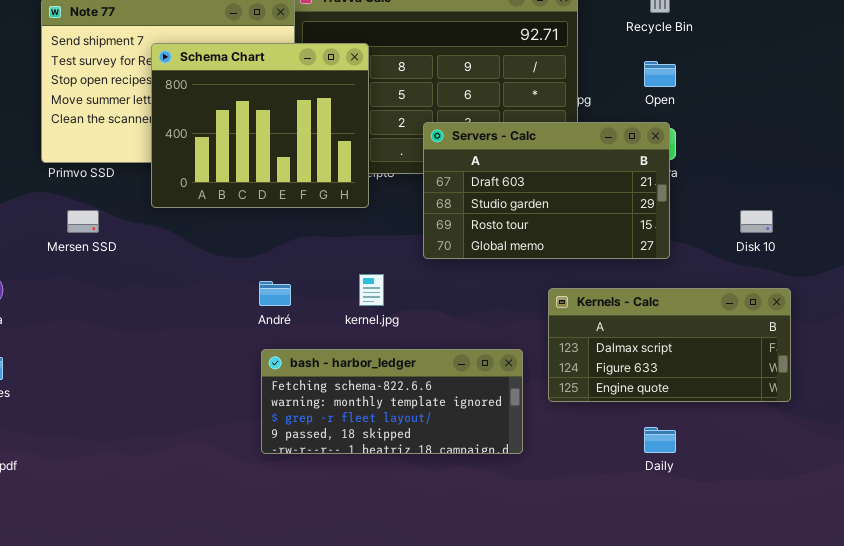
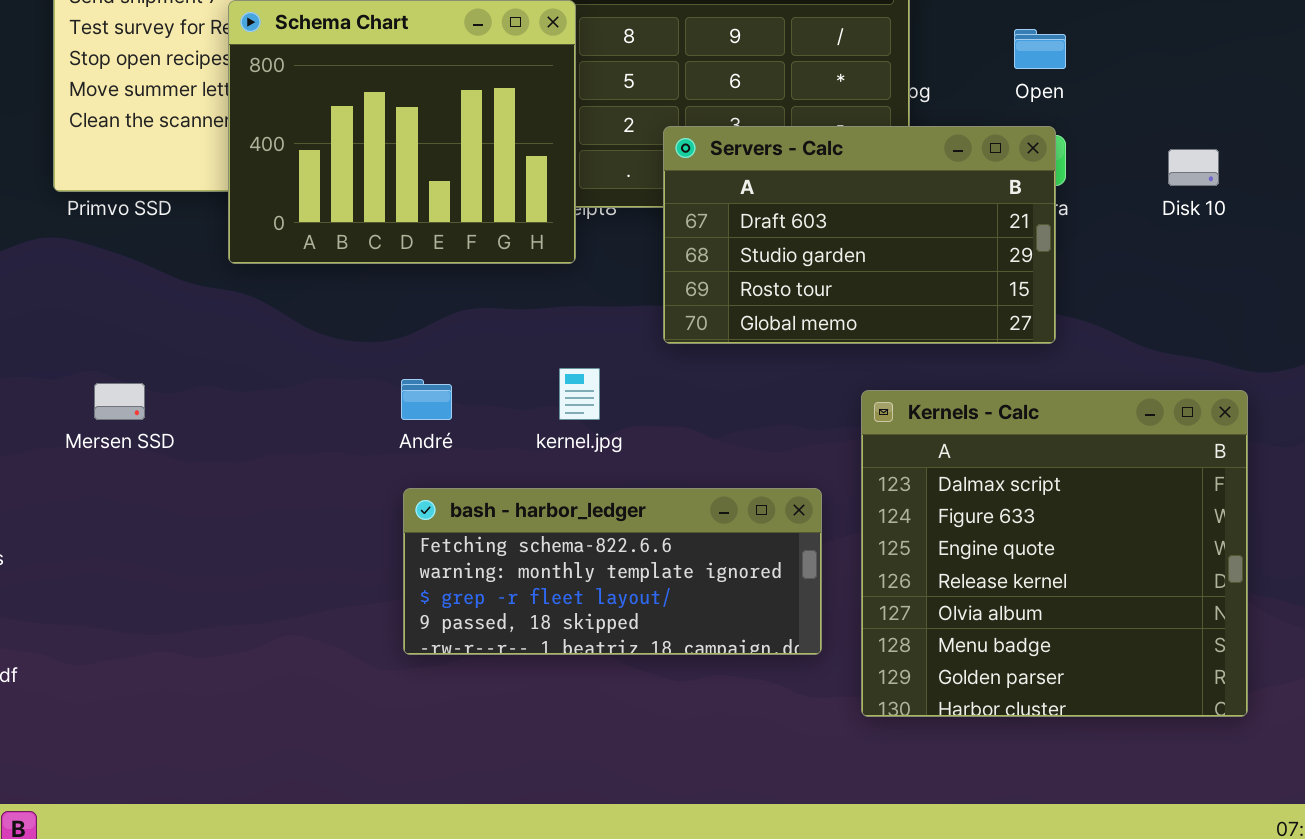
Mersen SSD: [67,210,99,233] -> [94,383,145,420], moved
Disk 10: [740,210,773,233] -> [1168,149,1219,186], moved
Kernels - Calc: [548,288,791,402] -> [861,390,1248,717], resized

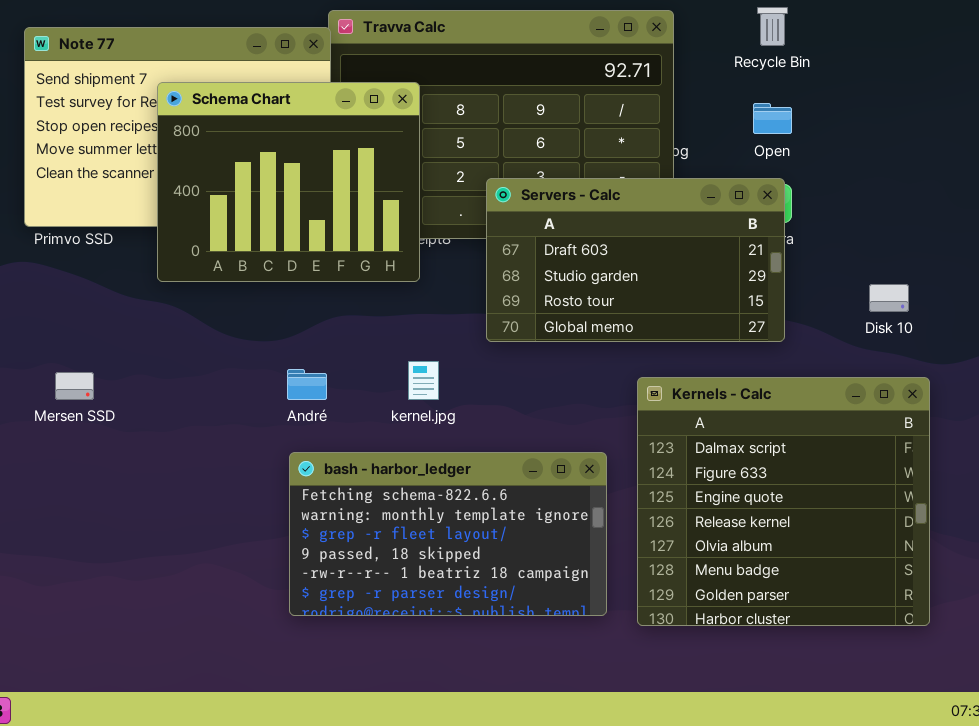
Disk 10: [1168,149,1219,186] -> [869,284,909,312], moved
bash - harbor_ledger: [403,488,822,655] -> [289,452,607,616], resized

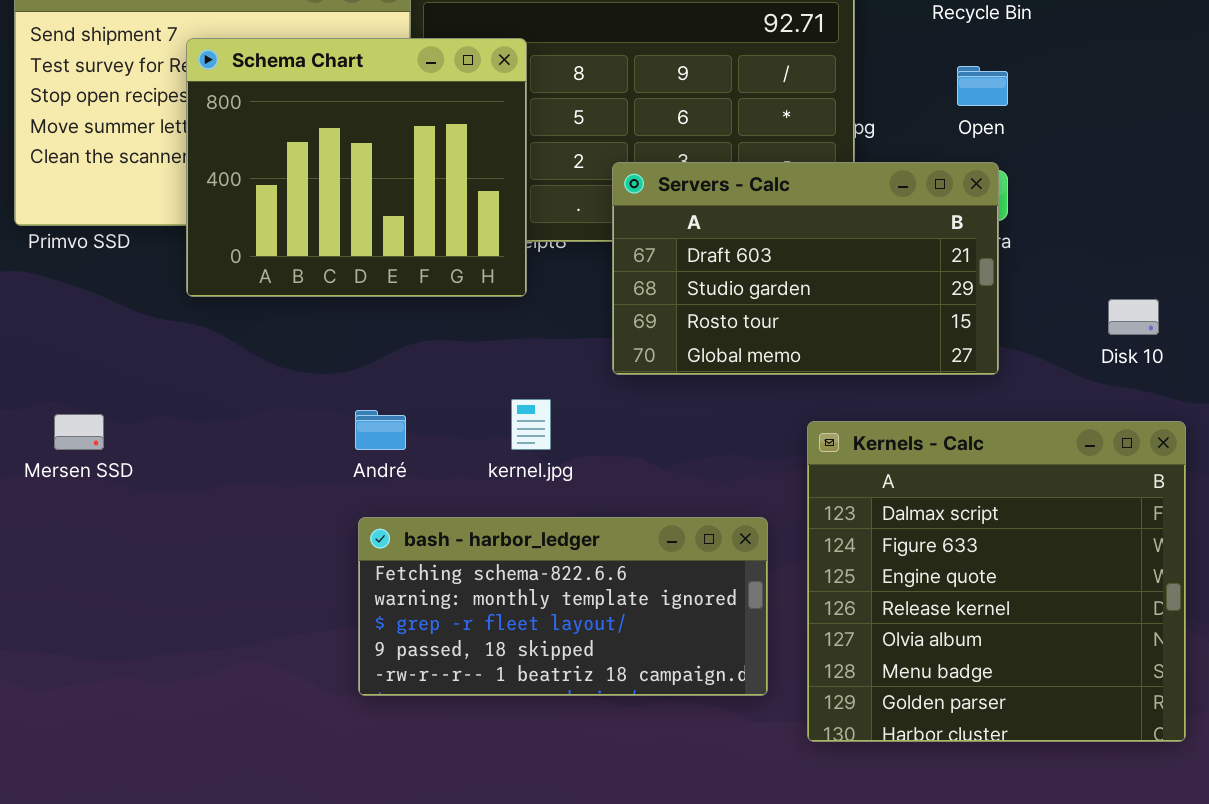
bash - harbor_ledger: [289,452,607,616] -> [358,517,768,696], resized

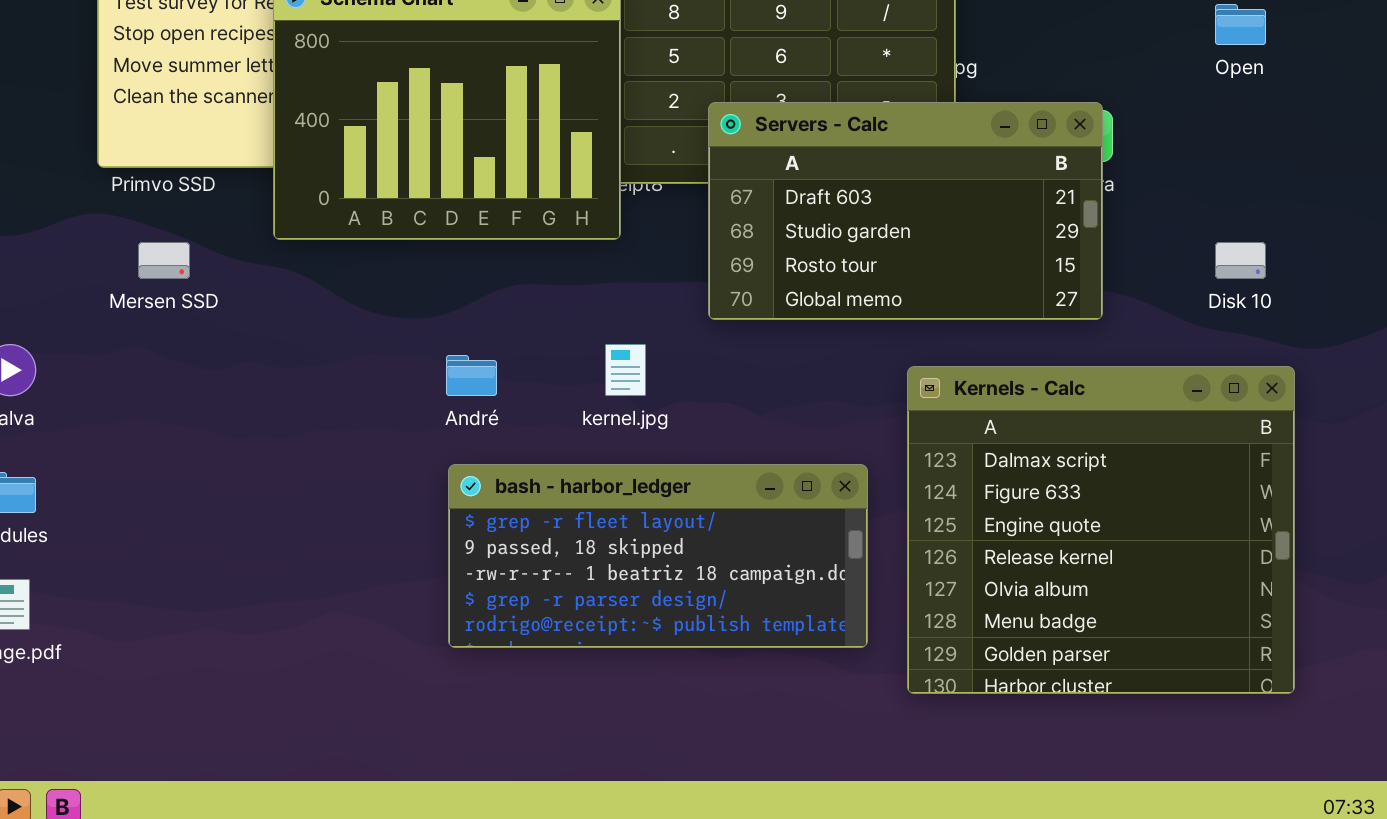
Open: [957,66,1008,106] -> [1215,4,1266,45], moved
Mersen SSD: [54,414,104,450] -> [138,242,190,279], moved
bash - harbor_ledger: [358,517,768,696] -> [448,464,868,648], scrolled down 2 rows

